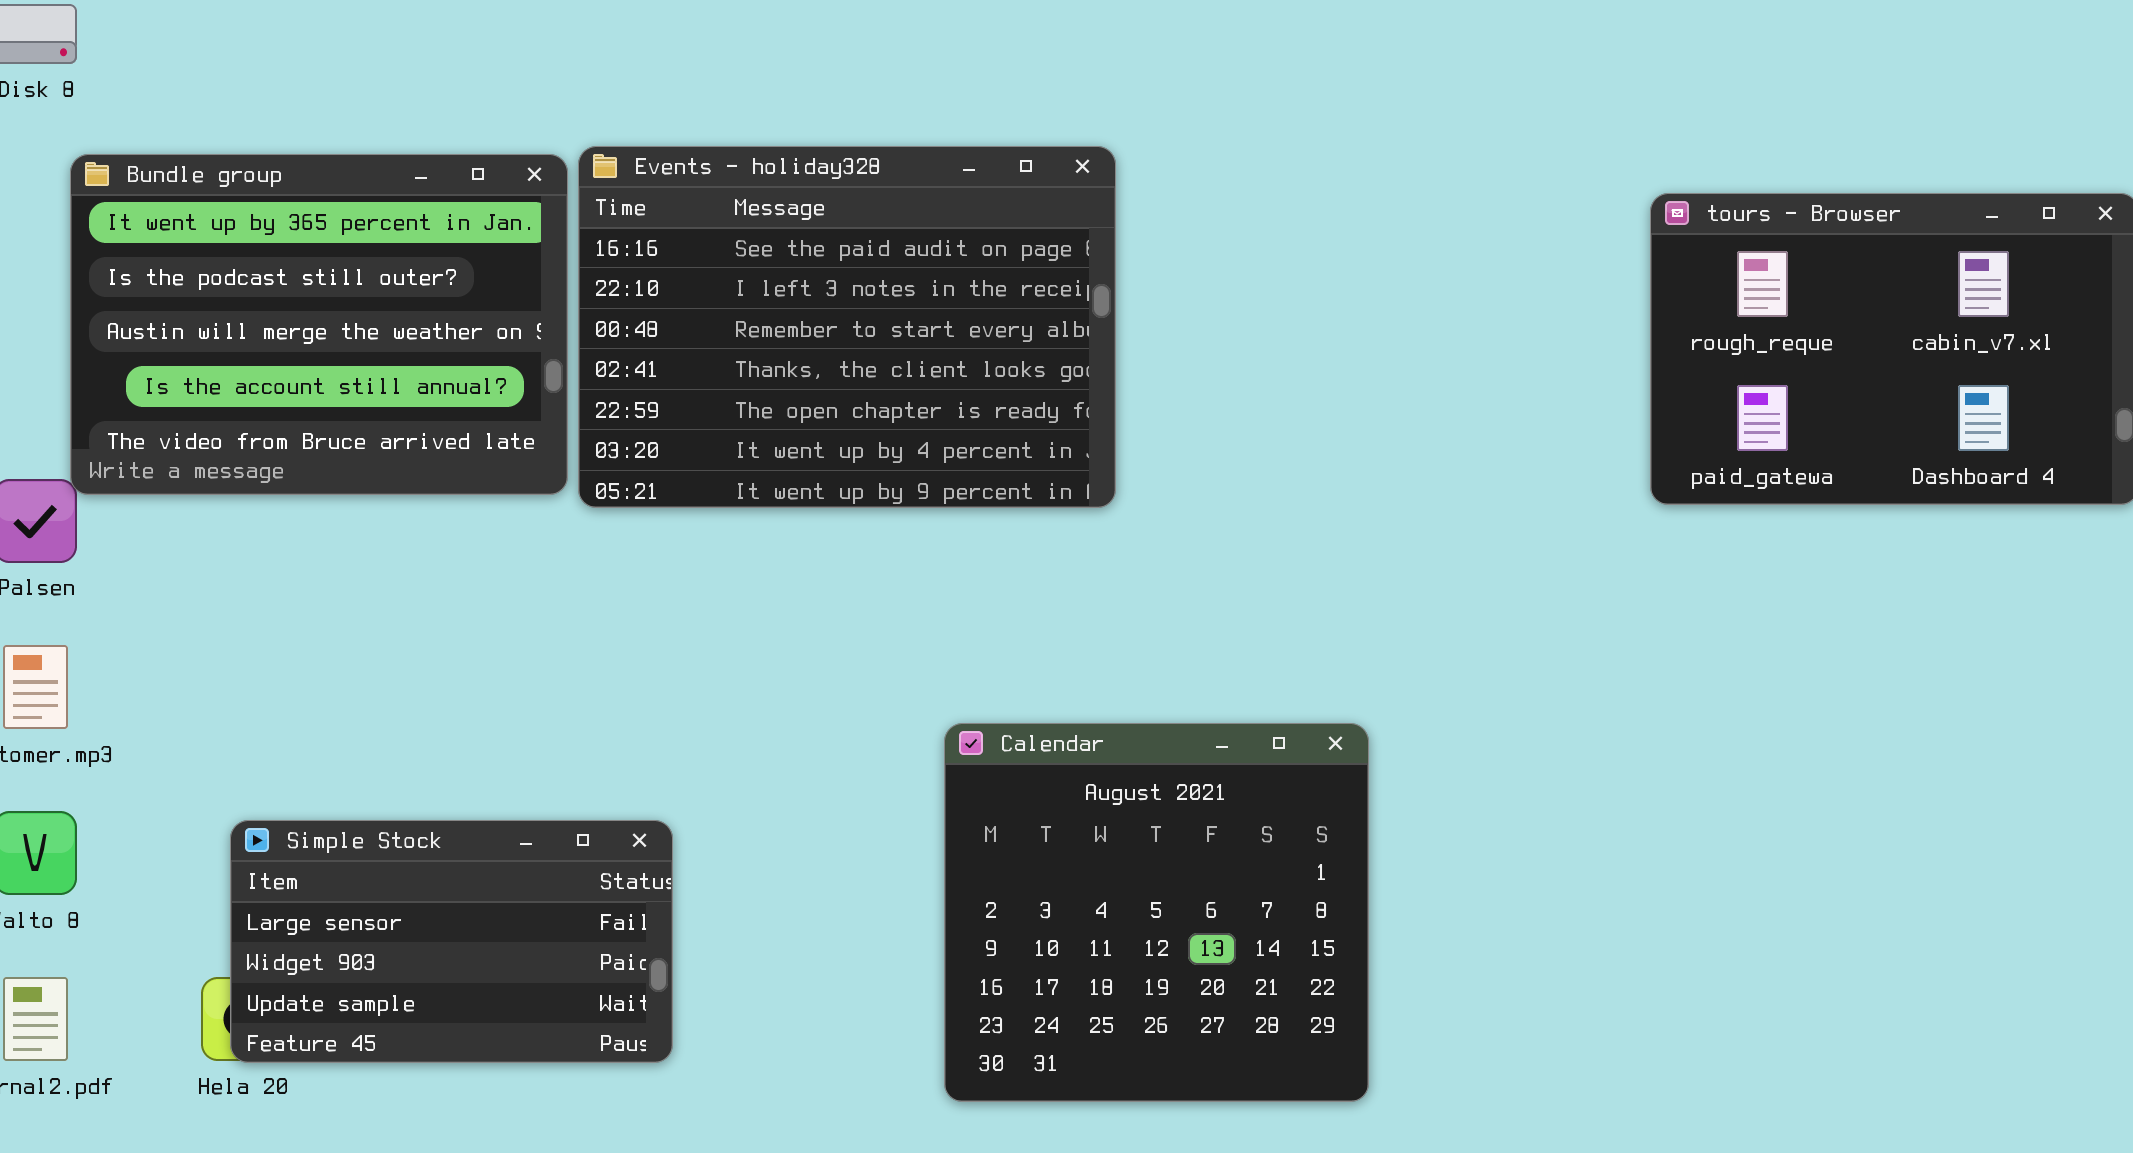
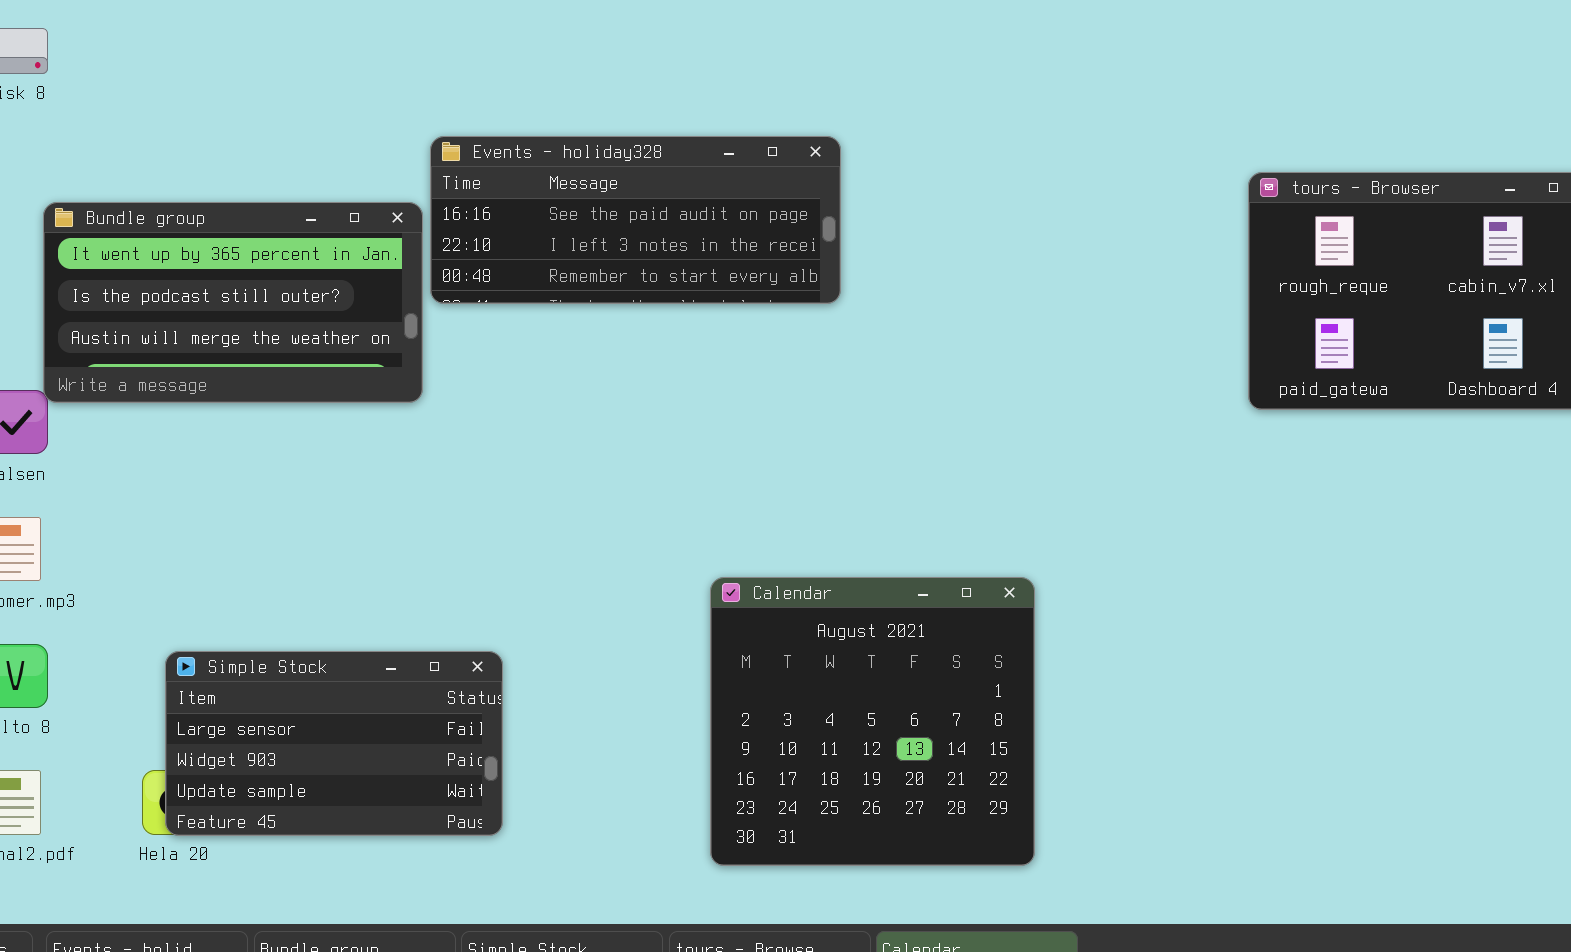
Events - holiday328: [578,146,1116,508] -> [430,136,841,304], resized
Bundle group: [70,154,568,495] -> [43,202,423,403], resized

